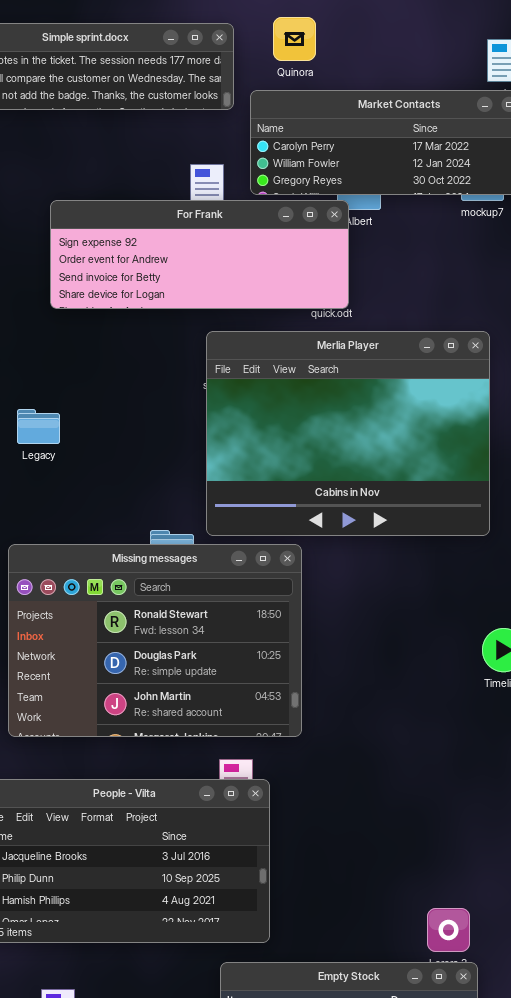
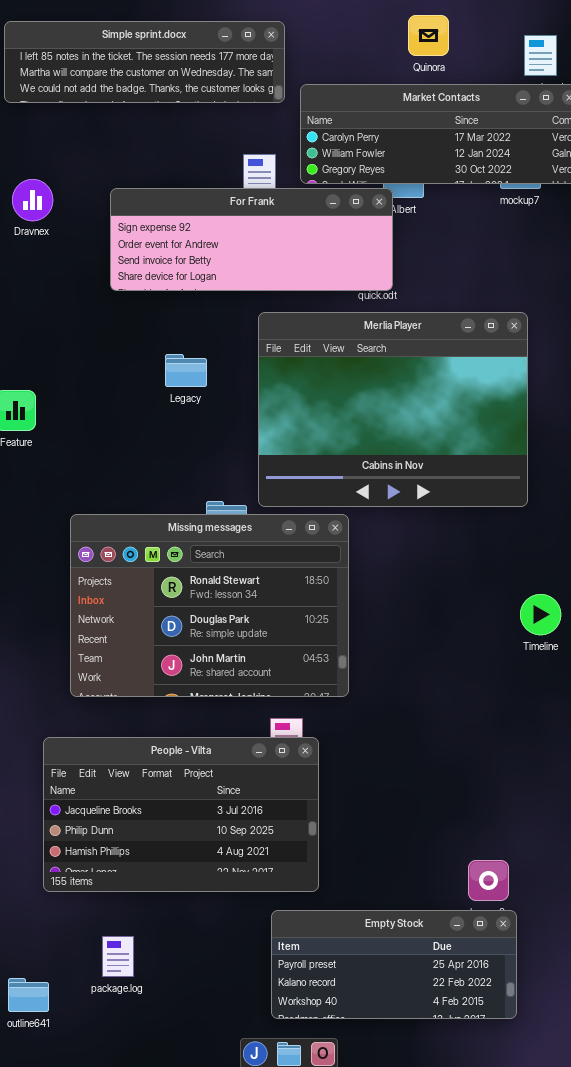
Quinora: [273,17,316,61] -> [408,15,449,56], moved
Legacy: [17,409,60,444] -> [165,354,207,387], moved

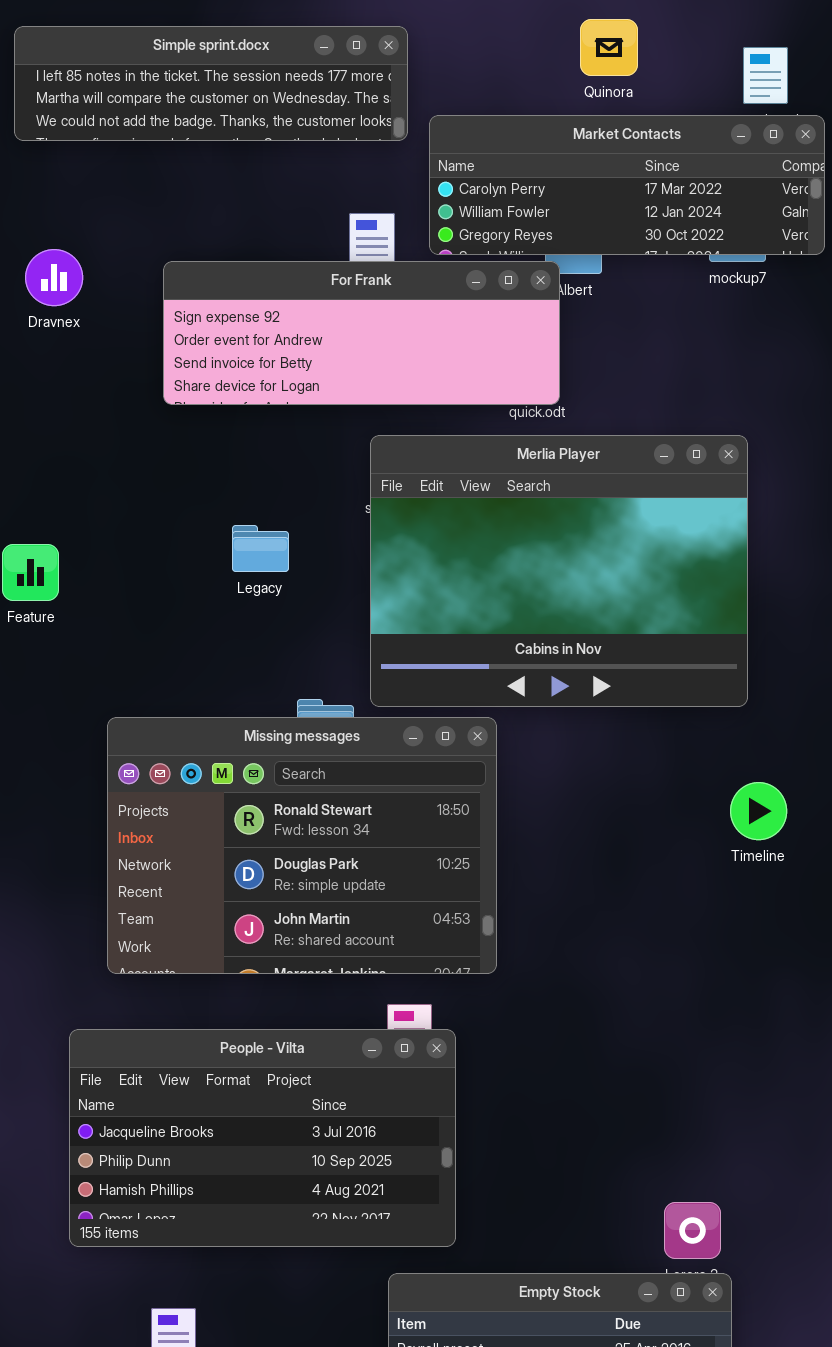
Legacy: [165,354,207,387] -> [232,525,289,572], moved
Timeline: [520,594,561,635] -> [730,782,787,840], moved

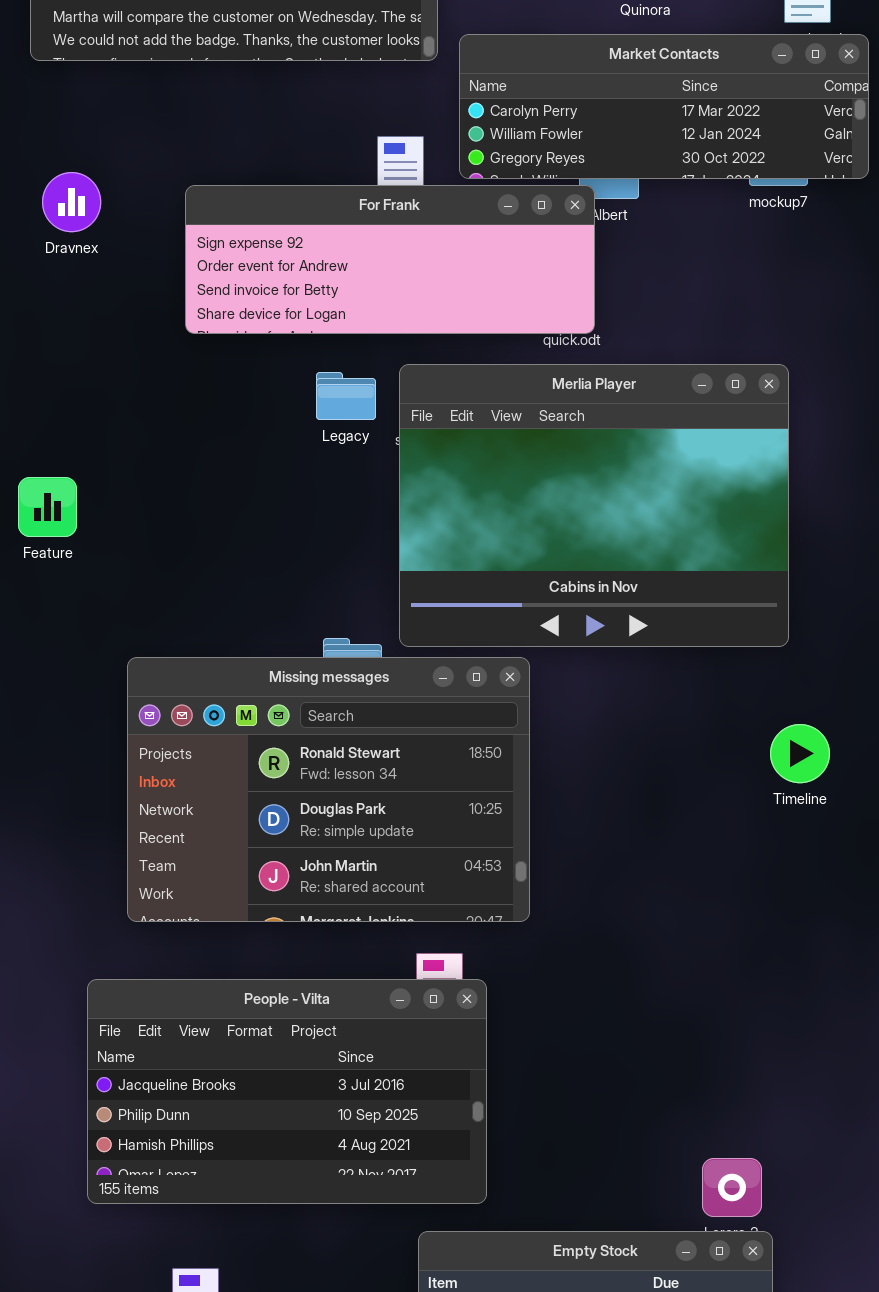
Legacy: [232,525,289,572] -> [316,372,376,420], moved

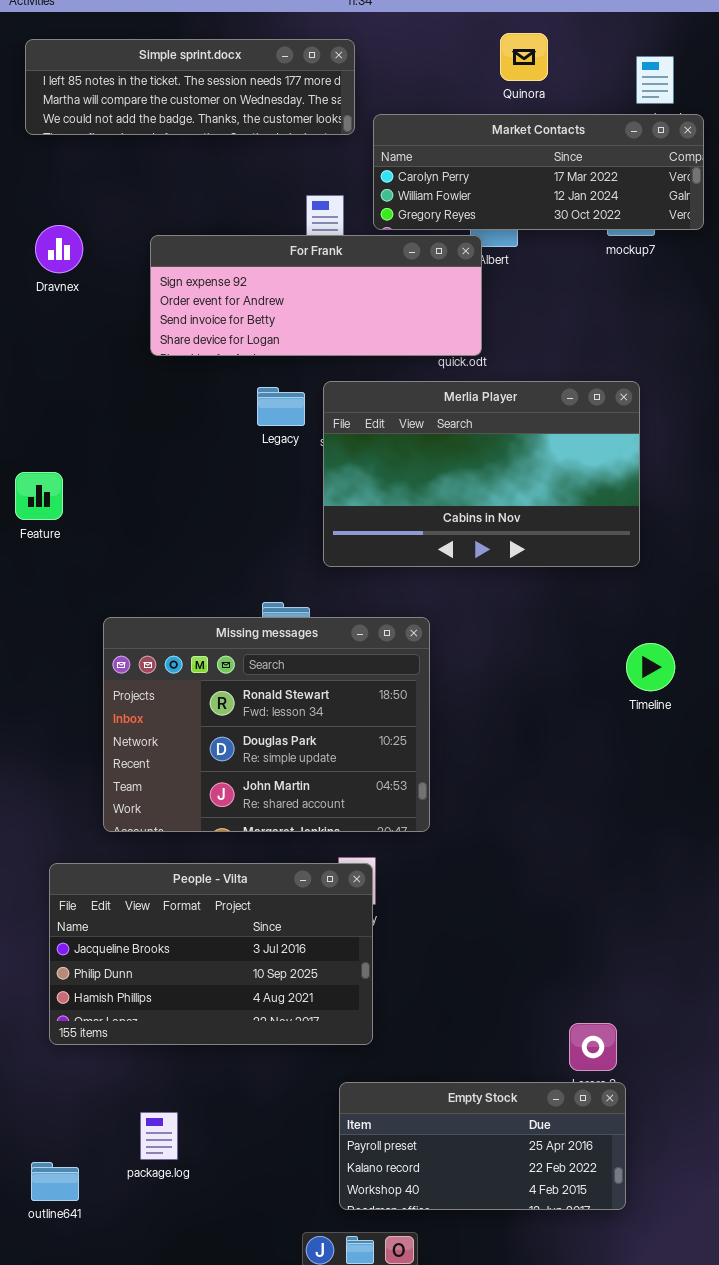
Merlia Player: [399,364,789,647] -> [323,381,640,567], resized
Timeline: [770,724,830,783] -> [626,643,675,691], moved
People - Vilta: [87,979,487,1204] -> [49,863,373,1045], moved

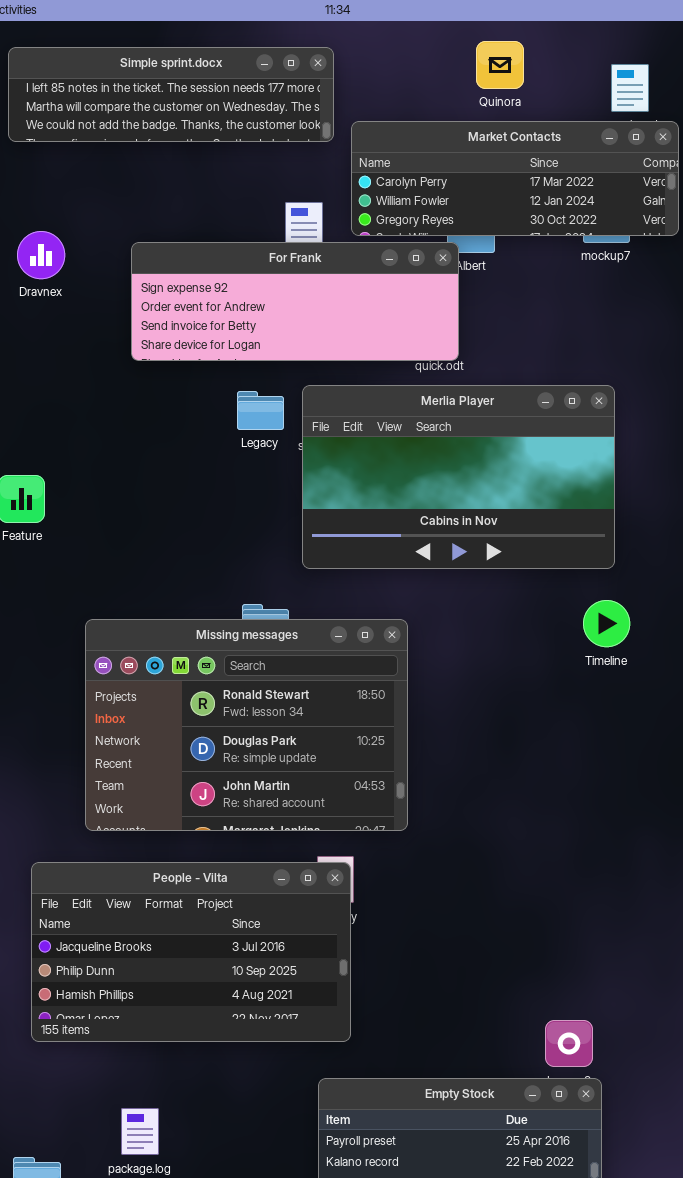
Timeline: [626,643,675,691] -> [583,600,630,647], moved

